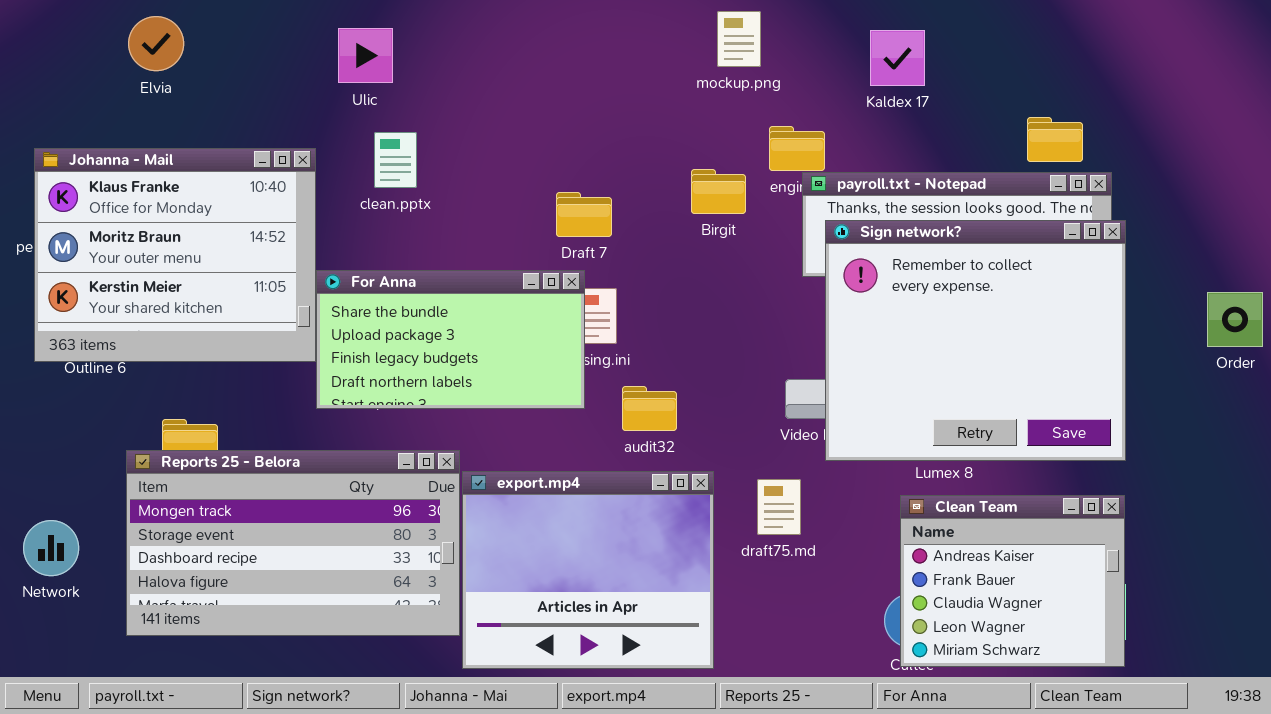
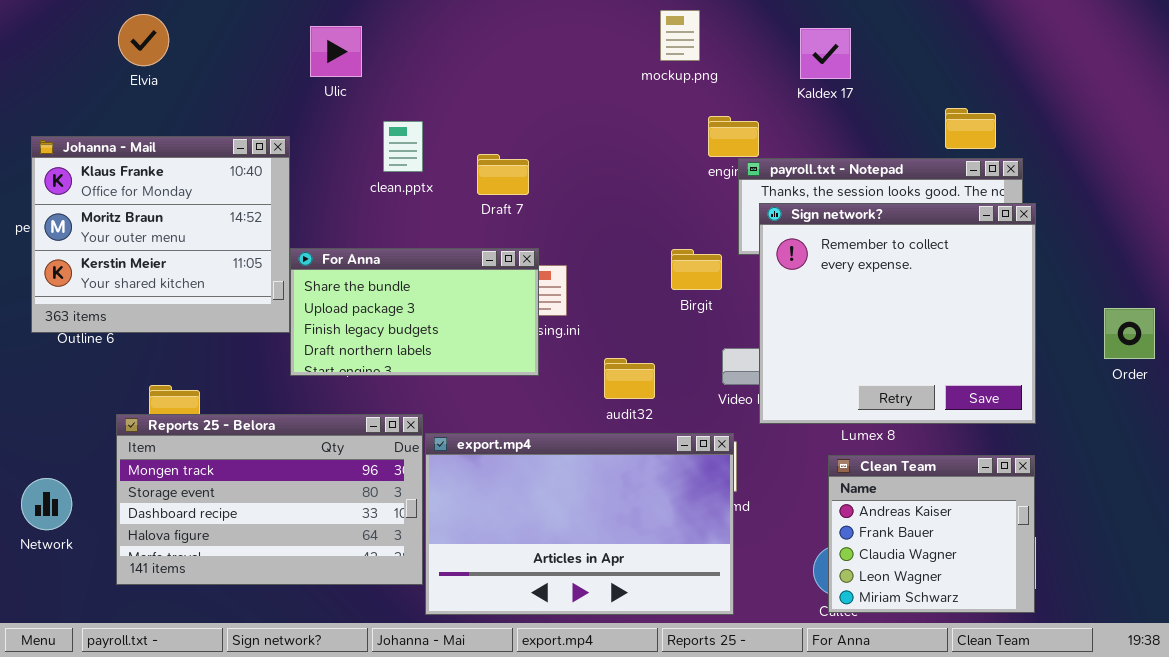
clean.pptx: [374,132,417,188] -> [383,121,423,172], moved
Birgit: [691,169,746,214] -> [671,249,722,290], moved
Draft 7: [556,192,612,237] -> [477,154,529,195], moved
Order: [1207,292,1263,347] -> [1104,308,1155,359], moved
audit32: [622,386,677,431] -> [604,358,655,399], moved
export.mp4: [462,471,714,669] -> [425,433,734,615], resized

